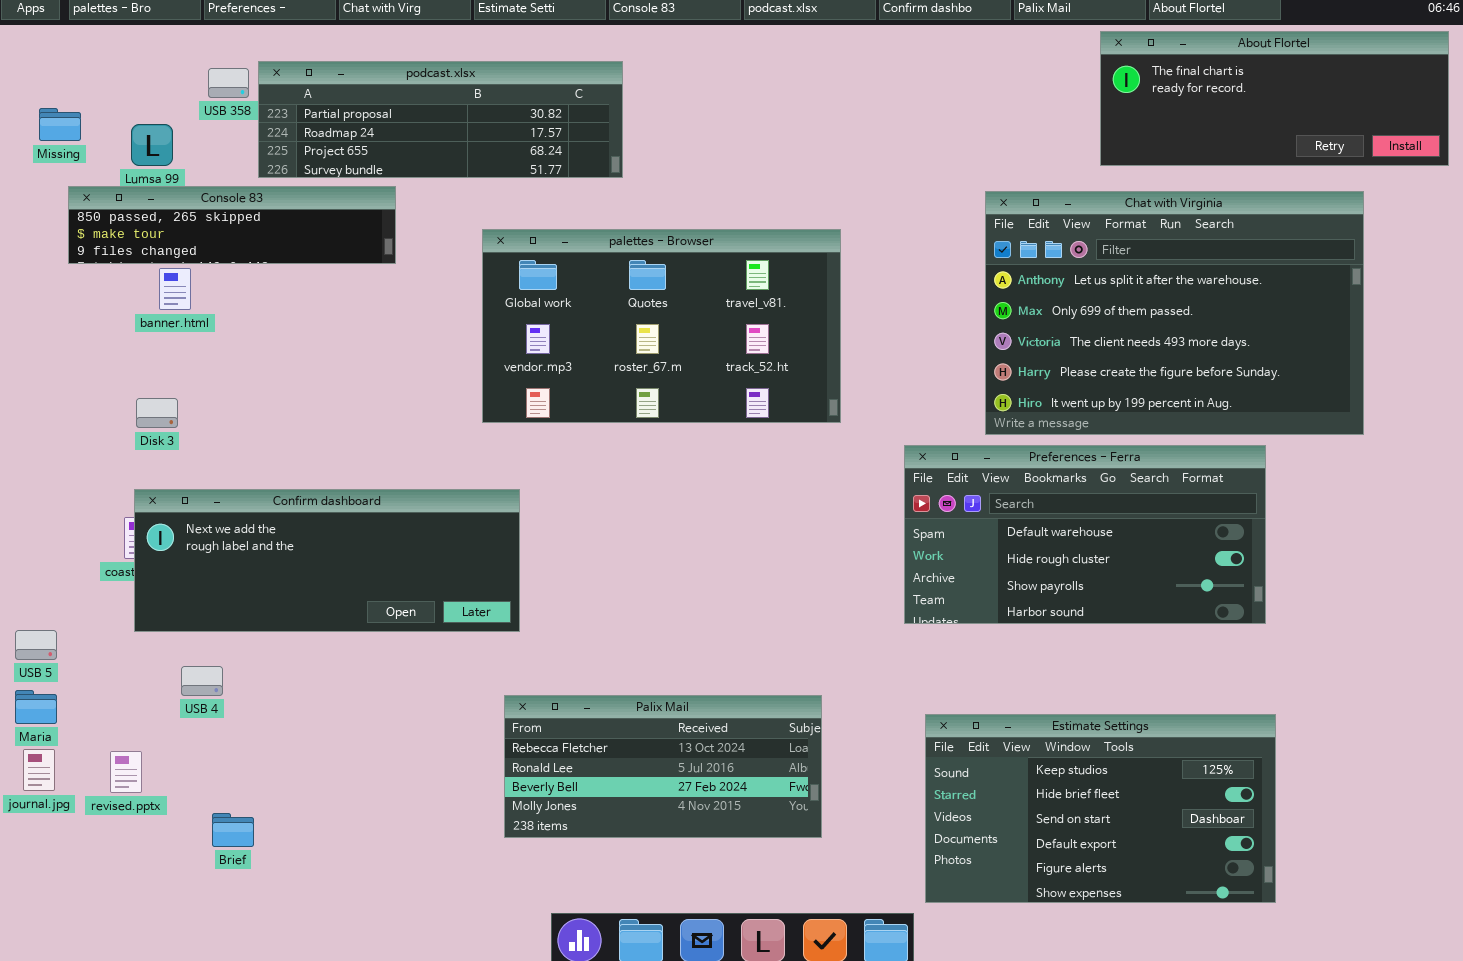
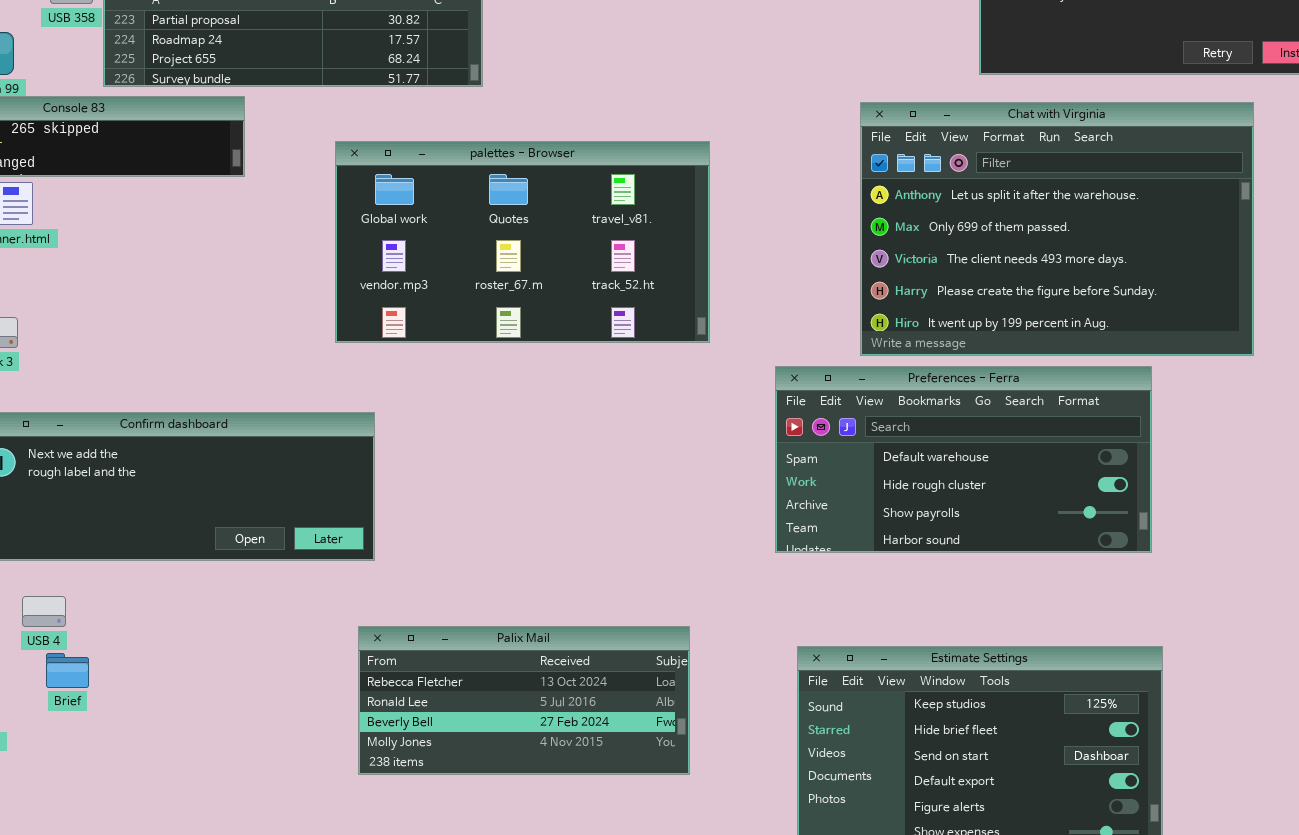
Brief: [212,813,254,847] -> [46,653,89,688], moved

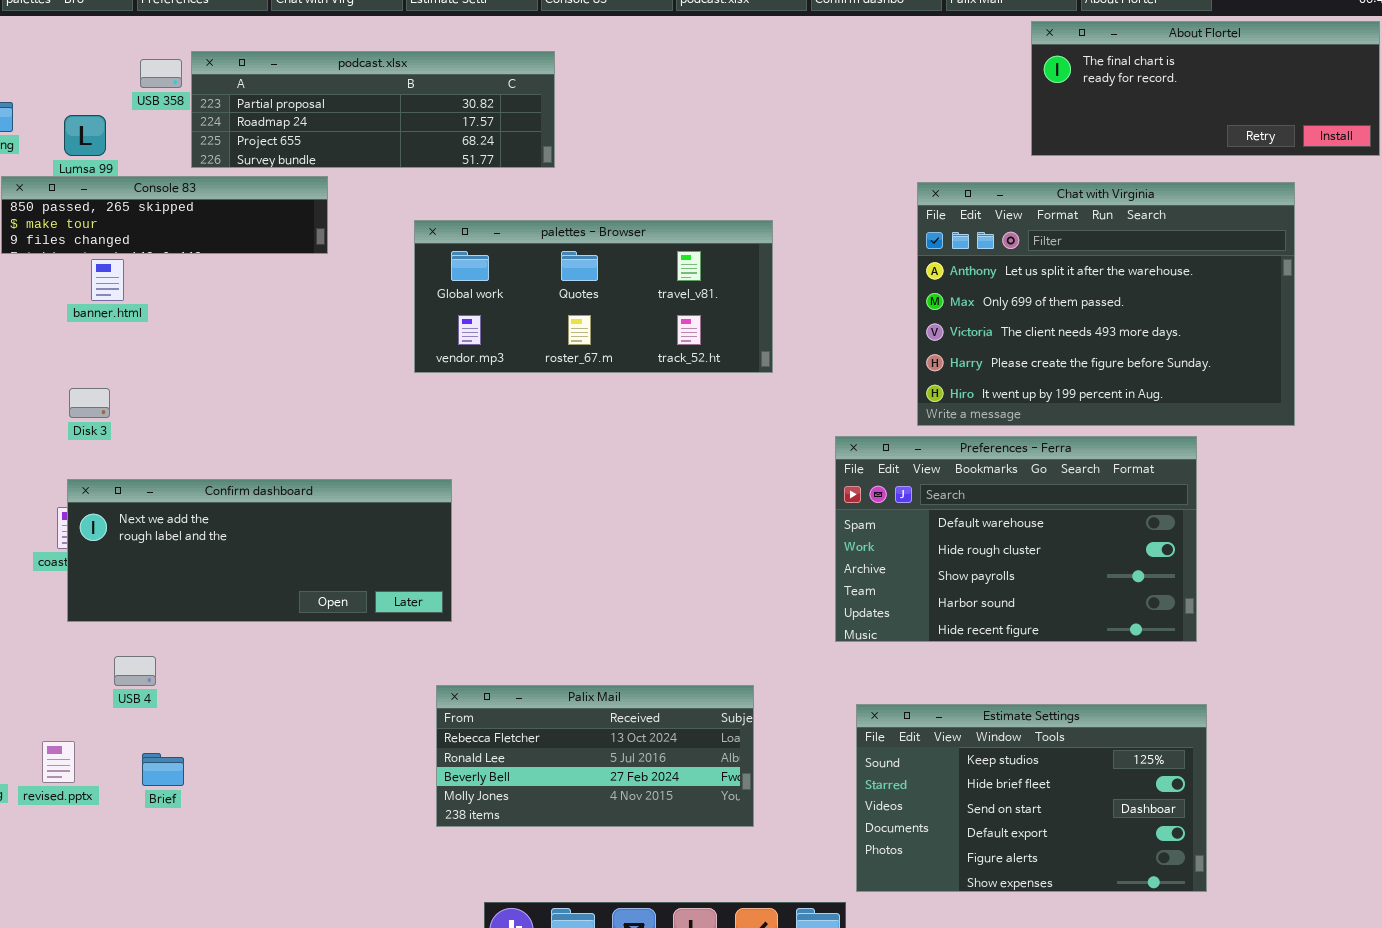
palettes - Browser: [335,141,710,343] -> [414,220,773,373], resized
Preferences - Ferra: [775,366,1152,553] -> [835,436,1197,642], resized
Brief: [46,653,89,688] -> [142,753,184,786], moved

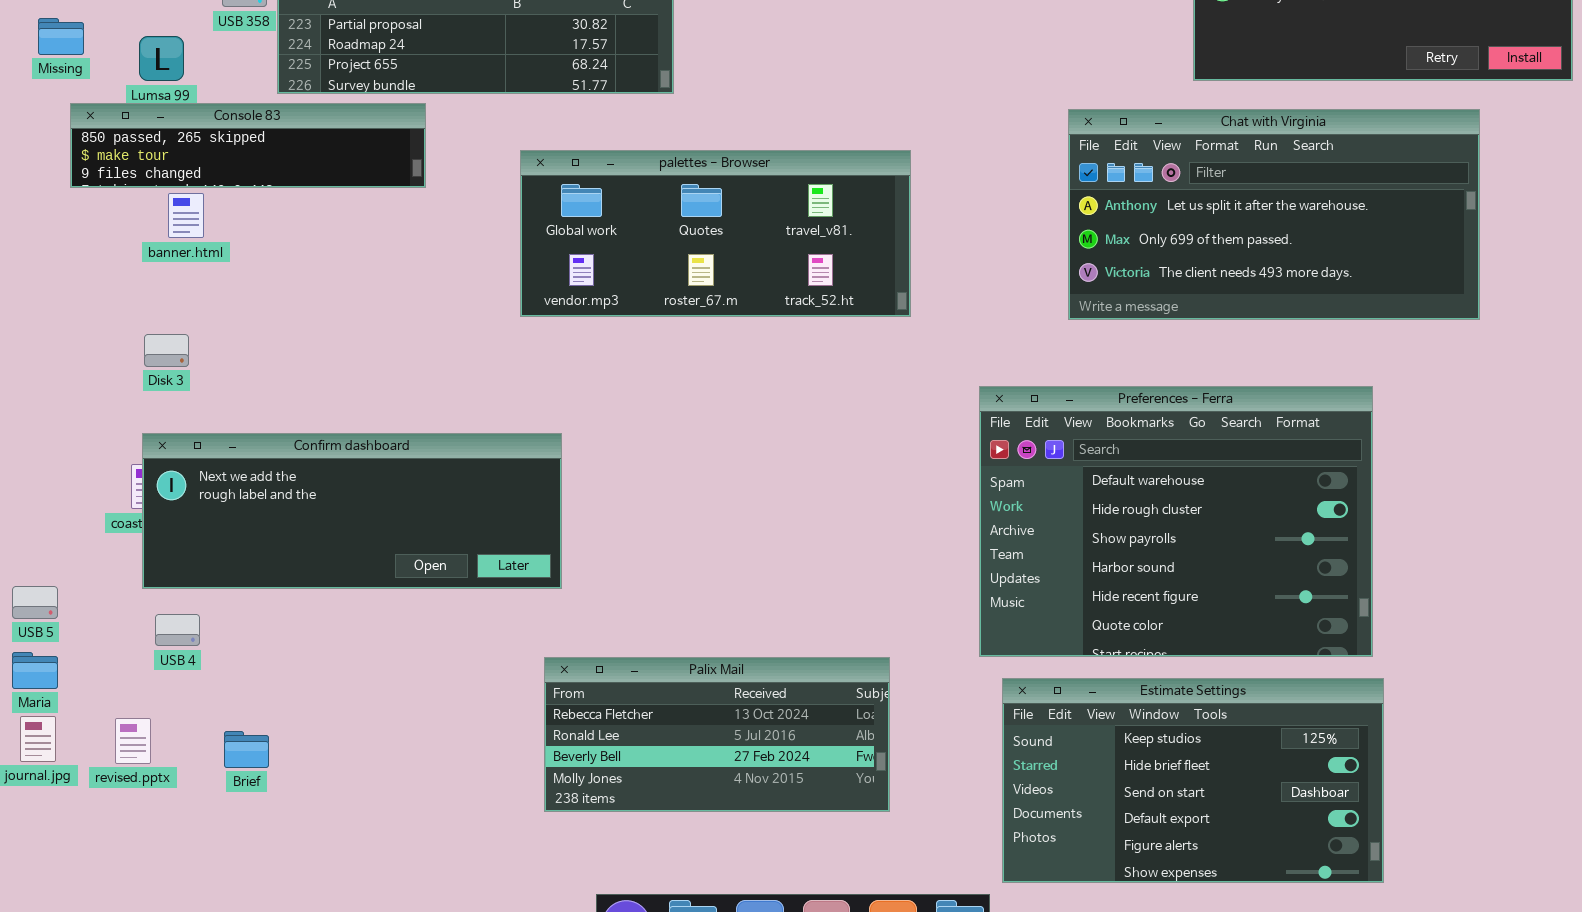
Chat with Virginia: [917,182,1295,426] -> [1068,109,1480,320], resized
Preferences - Ferra: [835,436,1197,642] -> [979,386,1373,657], resized
USB 4: [114,656,156,686] -> [155,614,200,646], moved

